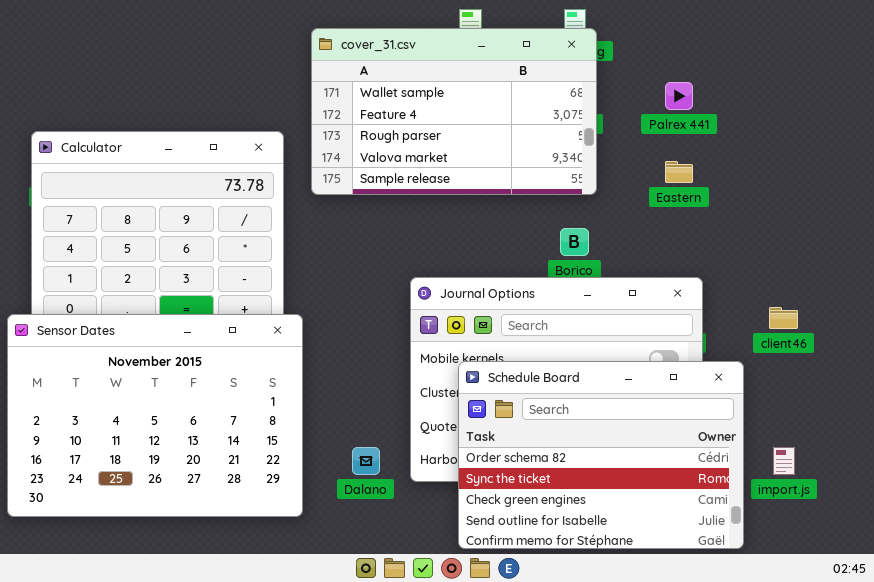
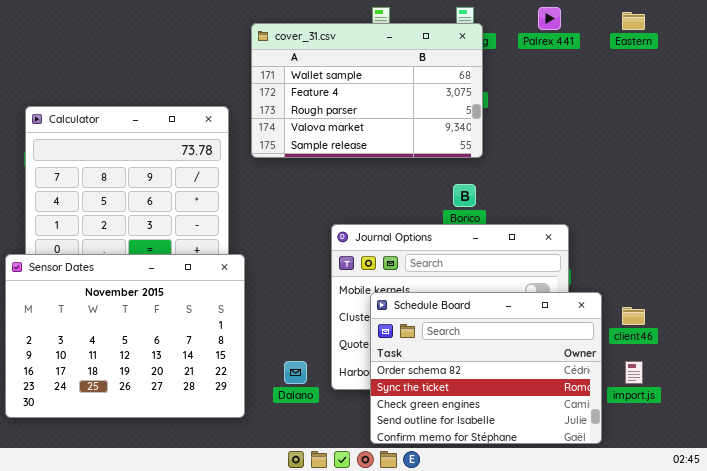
Palrex 441: [665,82,693,110] -> [538,7,561,30], moved
Eastern: [665,161,693,183] -> [622,12,645,30], moved
client46: [769,307,798,329] -> [622,307,645,325], moved

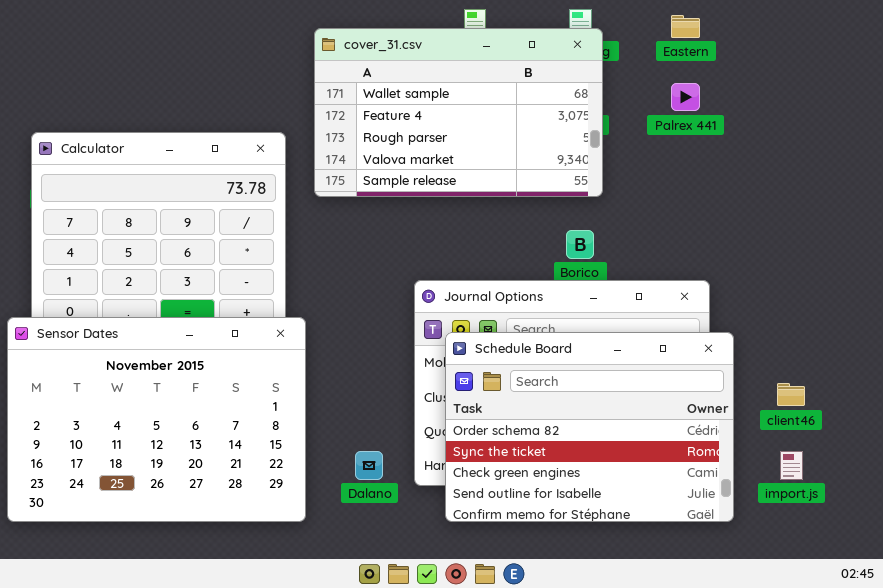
Palrex 441: [538,7,561,30] -> [671,83,700,111], moved
Eastern: [622,12,645,30] -> [671,15,700,38], moved
Schedule Board: [370,292,602,444] -> [445,332,734,522], moved

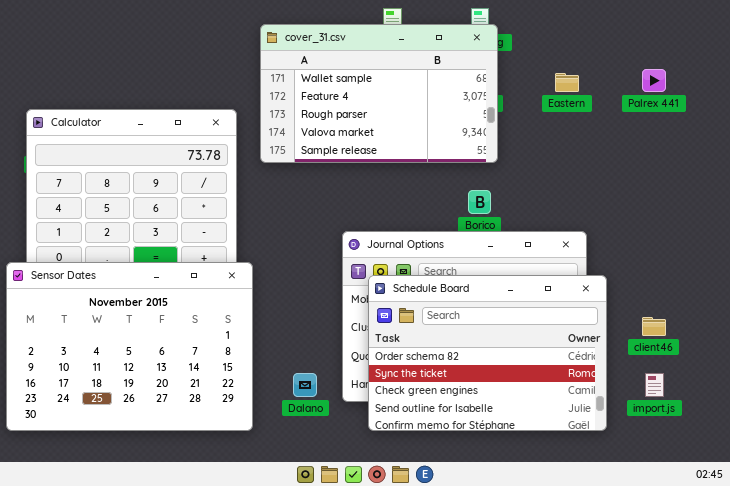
Eastern: [671,15,700,38] -> [555,73,579,92], moved
Palrex 441: [671,83,700,111] -> [642,69,666,92], moved

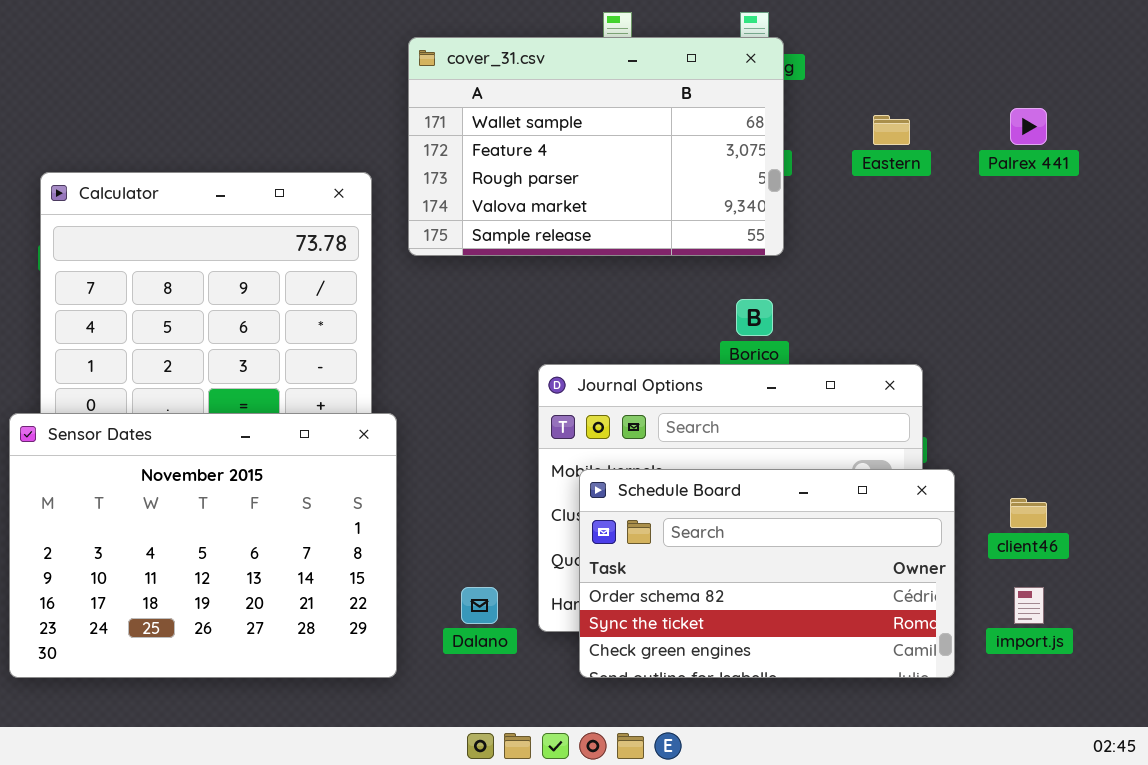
Schedule Board: [368,275,607,431] -> [579,469,955,678], resized

